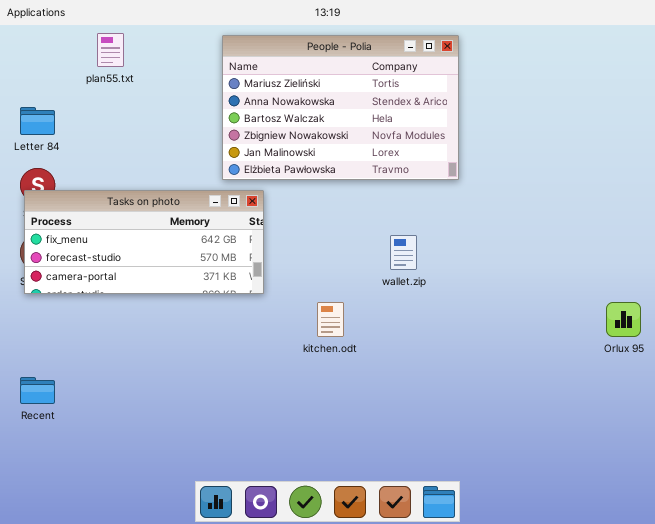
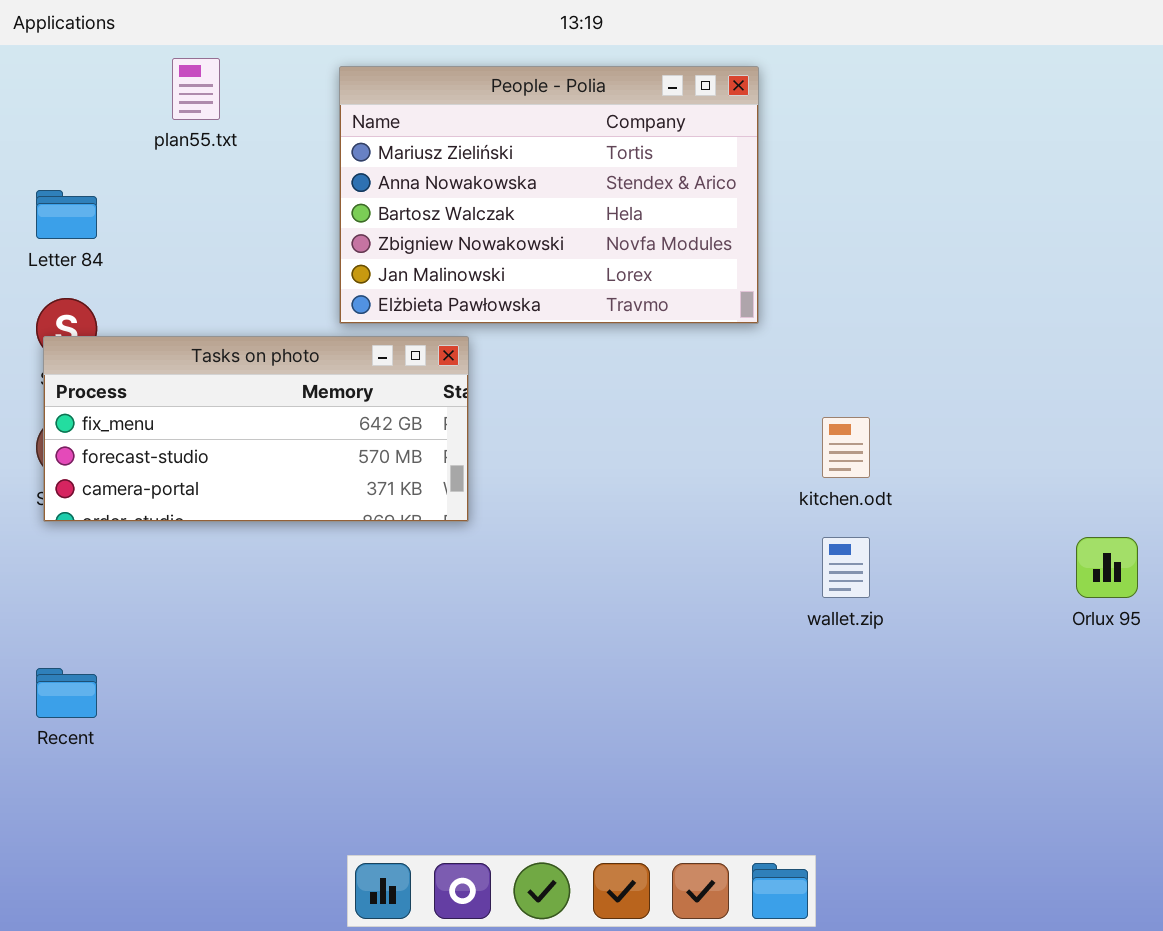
People - Polia: [222,35,459,180] -> [339,66,759,324], moved
wallet.zip: [390,235,417,270] -> [822,537,870,598], moved
kitchen.odt: [317,302,344,337] -> [822,417,870,478], moved

